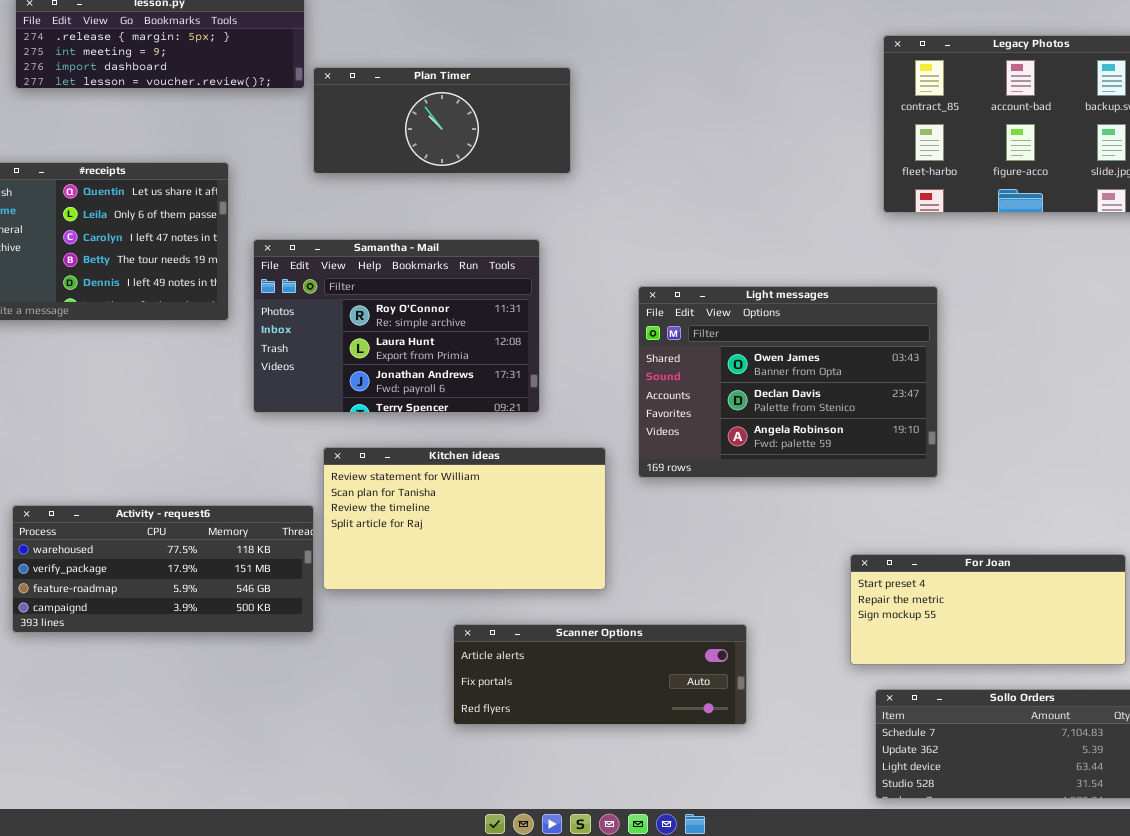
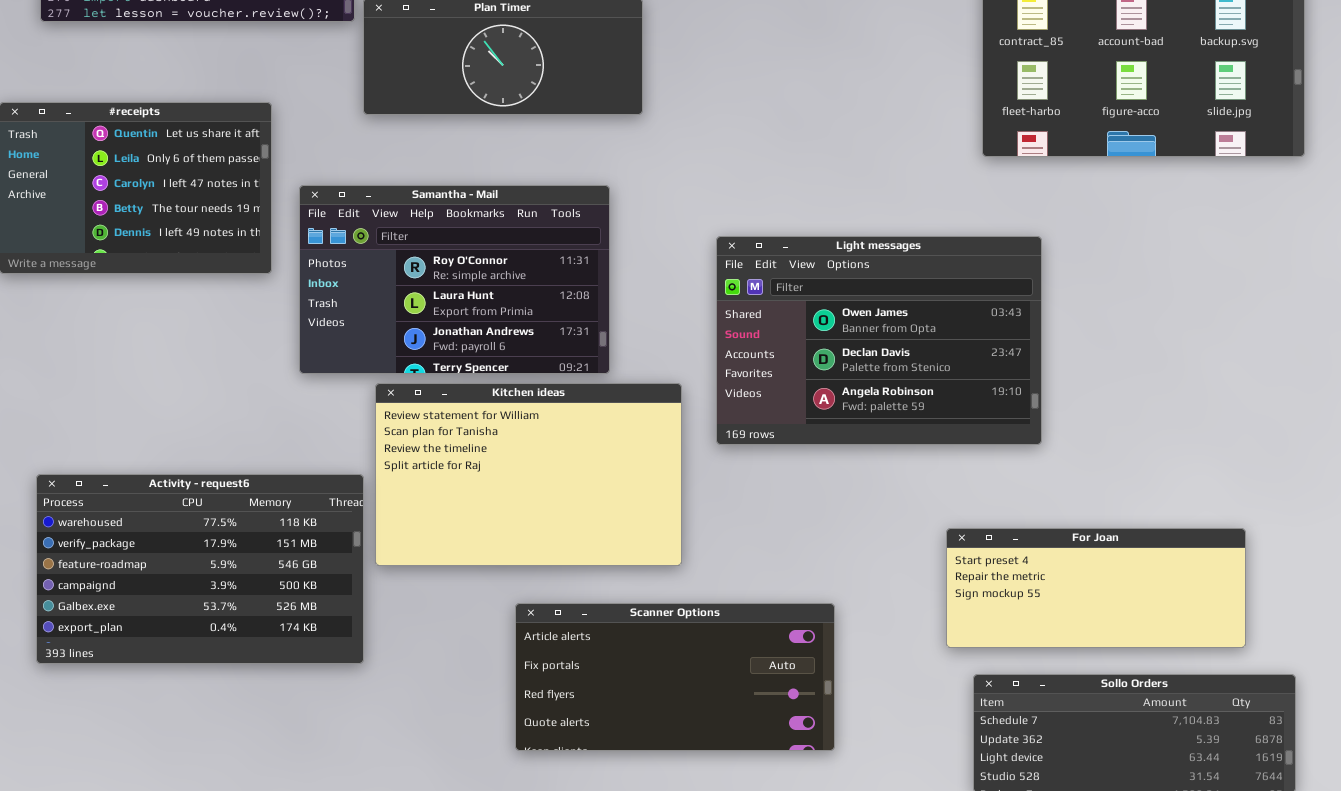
Kitchen ideas: [323,447,606,590] -> [375,383,682,566], resized
Activity - request6: [12,505,314,633] -> [36,474,364,664], resized
Scanner Options: [453,624,747,725] -> [515,603,835,751], resized

